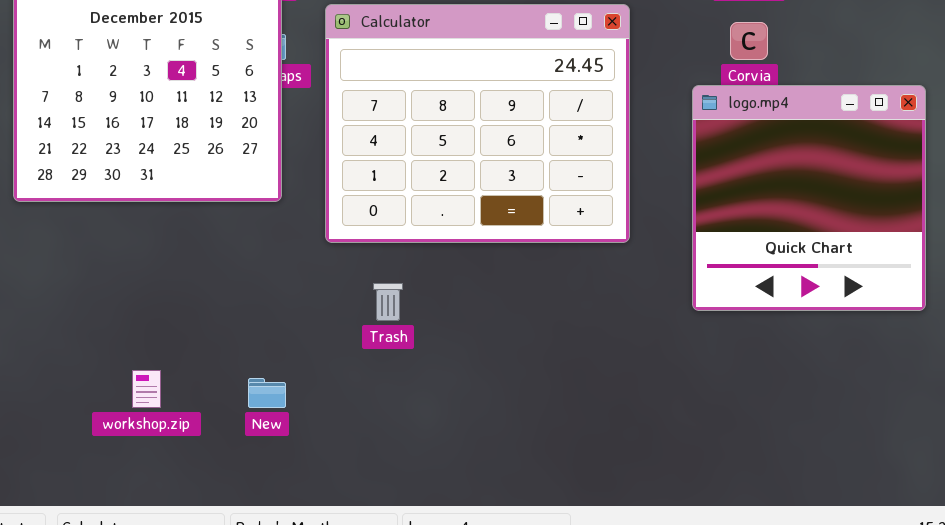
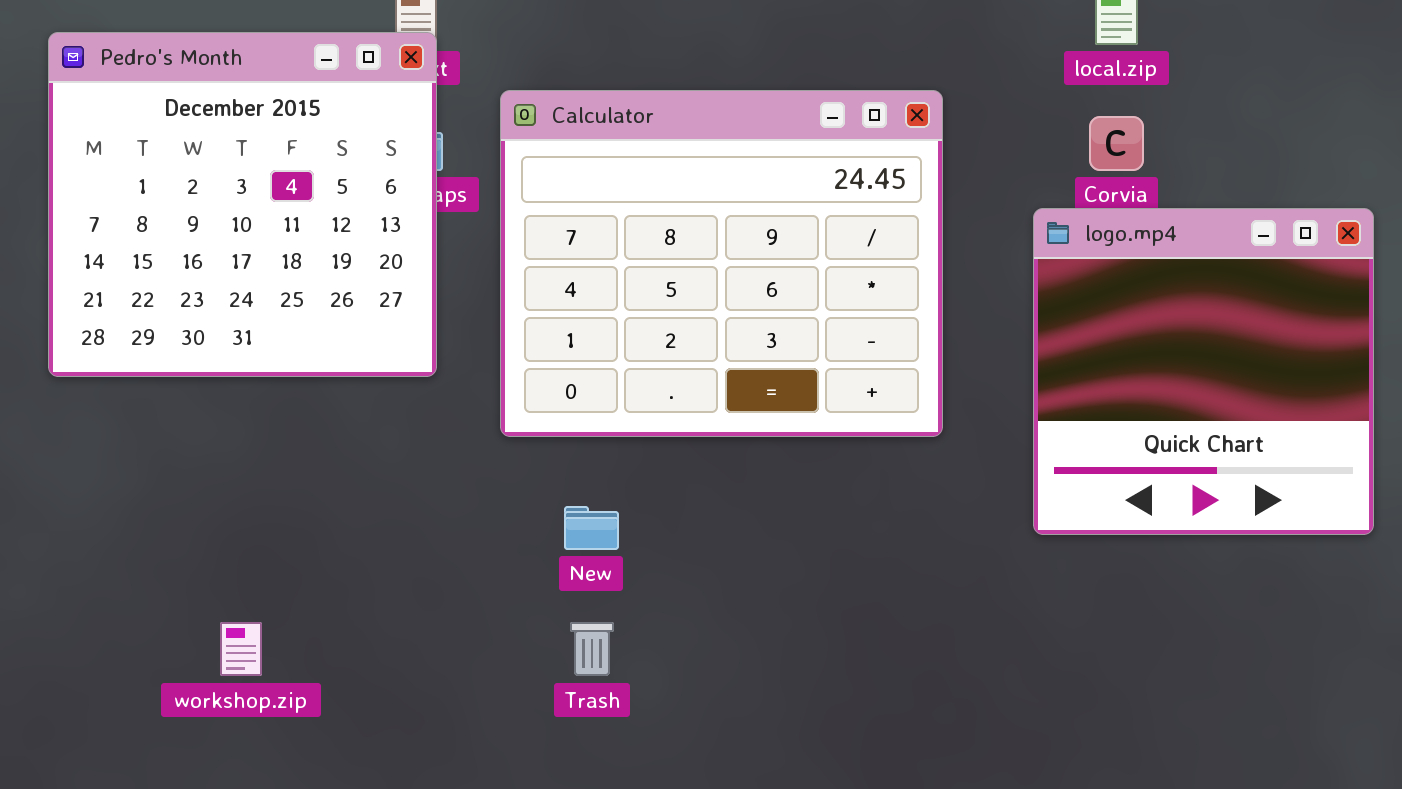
Trash: [373,283,403,321] -> [570,622,614,676], moved
New: [248,378,286,408] -> [564,506,619,550], moved

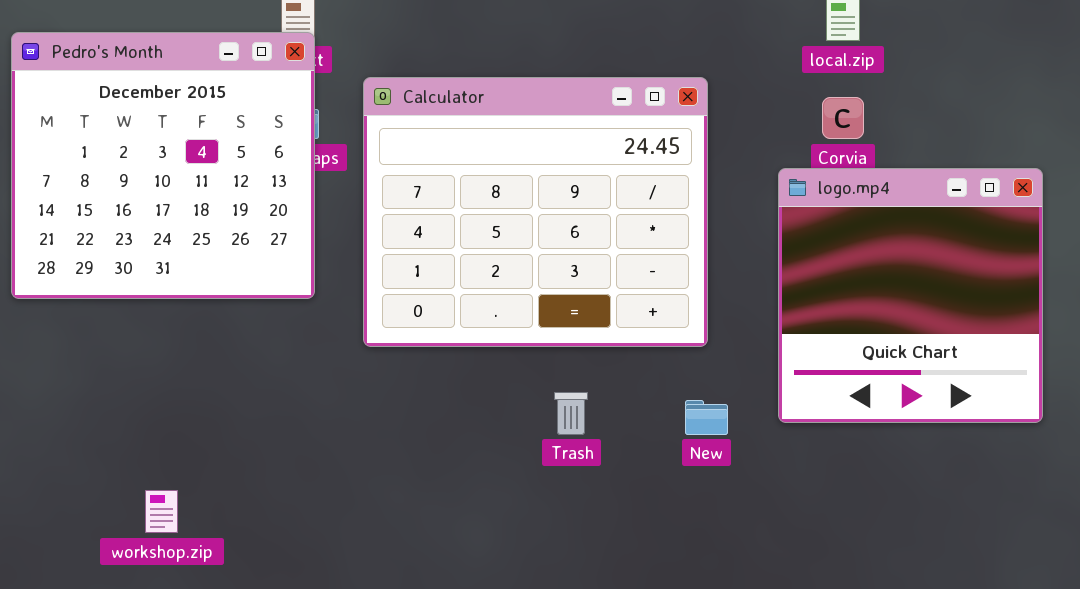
New: [564,506,619,550] -> [685,400,728,435], moved
Trash: [570,622,614,676] -> [554,392,588,435], moved

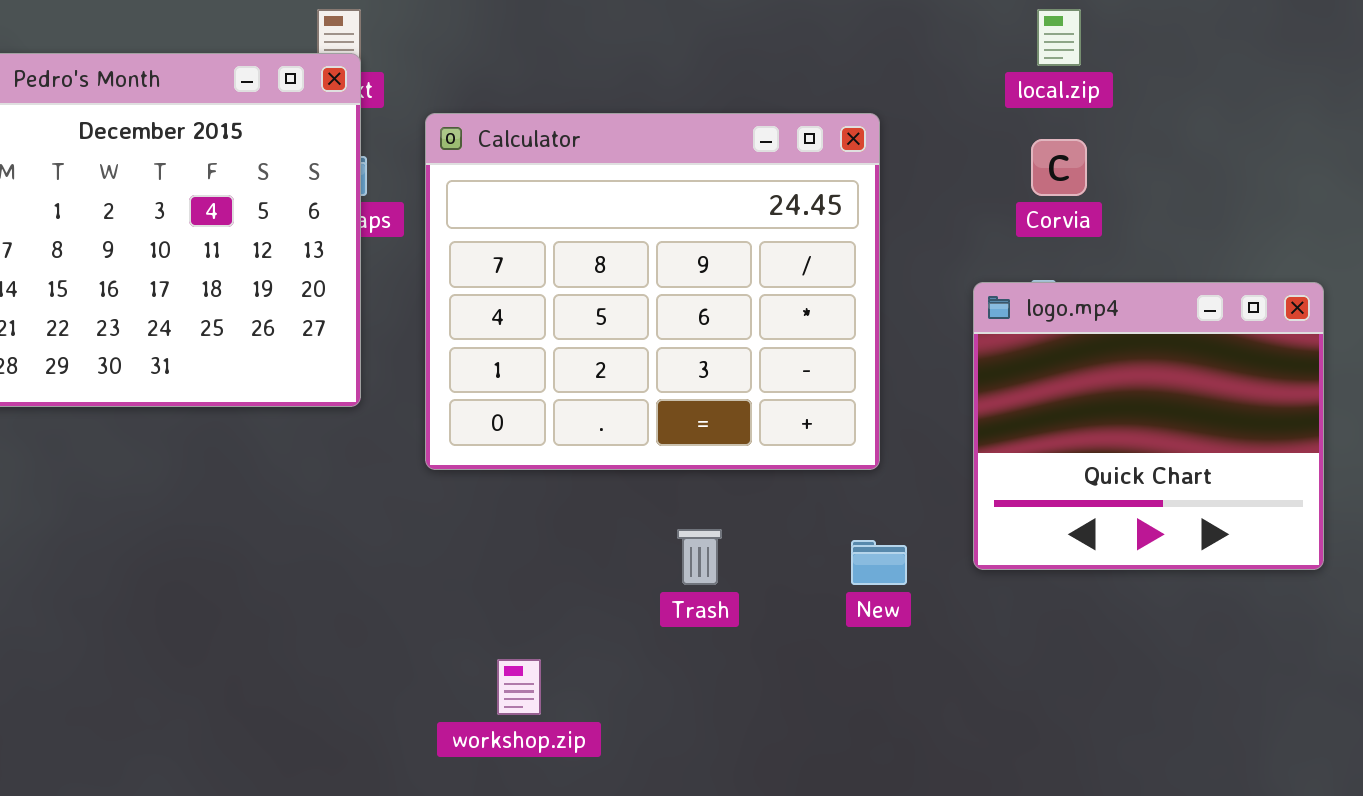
logo.mp4: [778,168,1043,423] -> [973,282,1324,570], resized
workshop.zip: [145,490,178,533] -> [497,659,541,715], moved

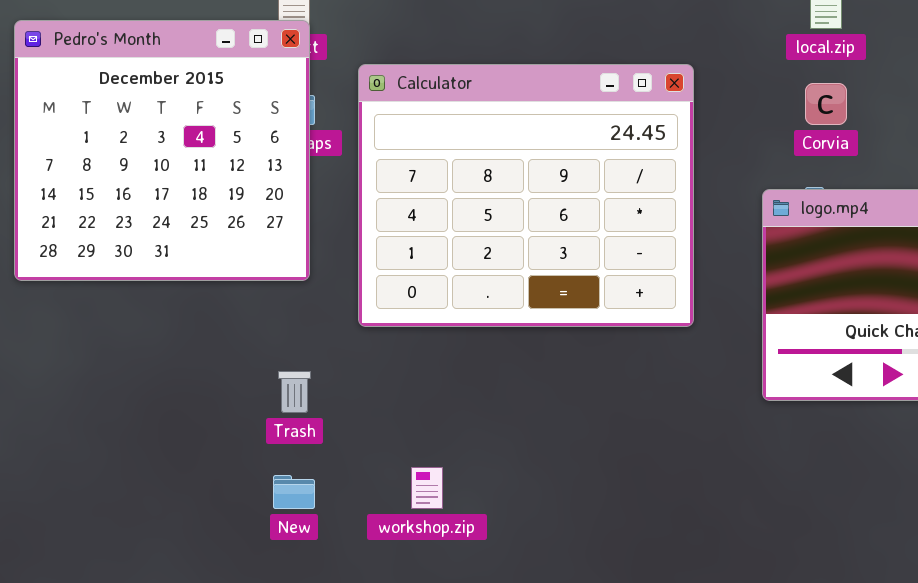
Trash: [677,529,722,585] -> [278,371,311,413], moved
New: [851,540,907,585] -> [273,475,315,509], moved

